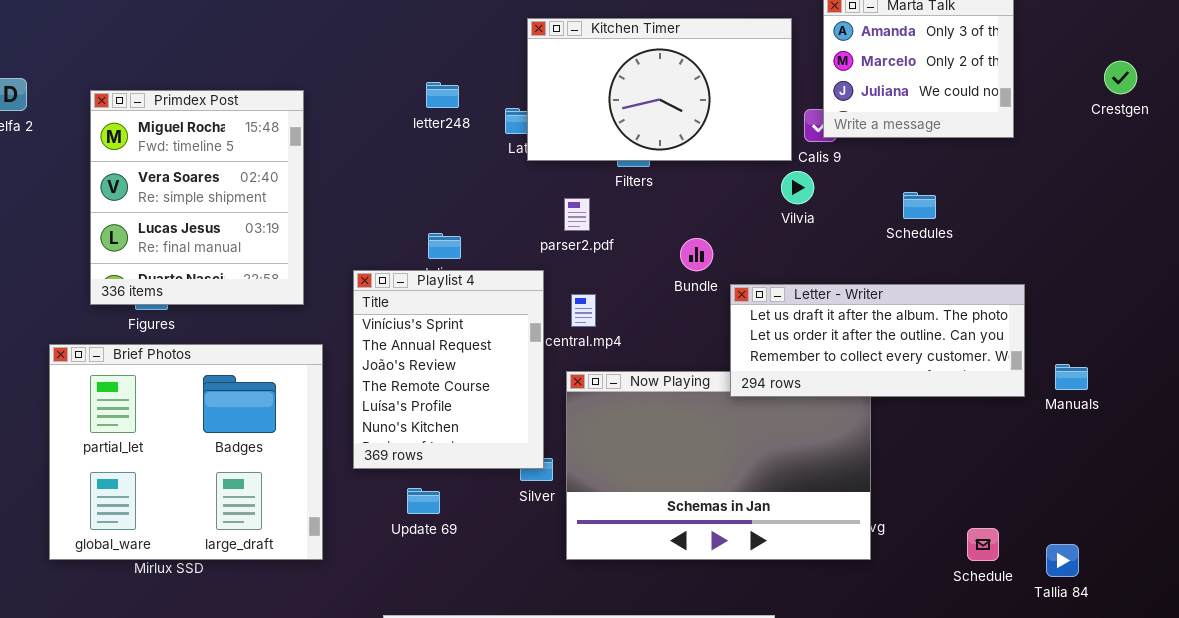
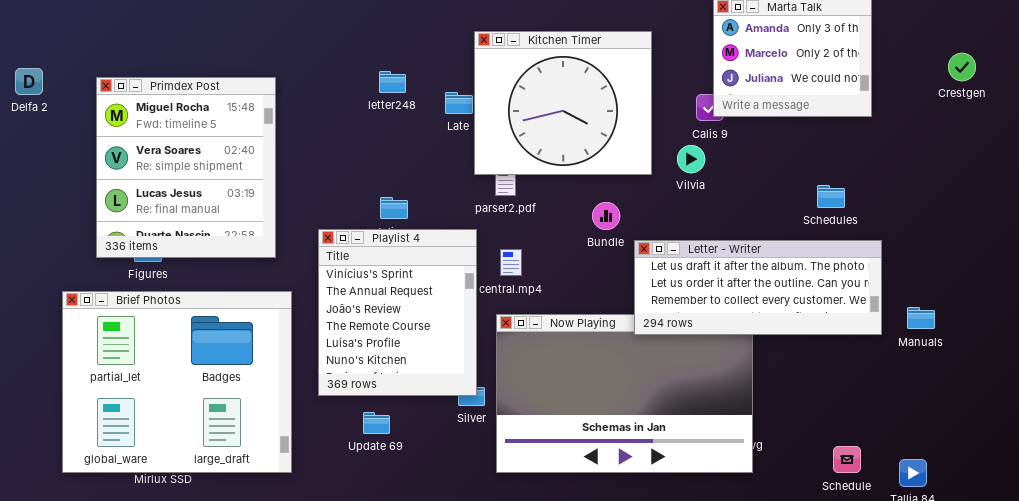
Kitchen Timer: [527,18,792,161] -> [474,31,652,175], moved, resized
Schedules: [903,192,936,219] -> [817,185,845,208], moved

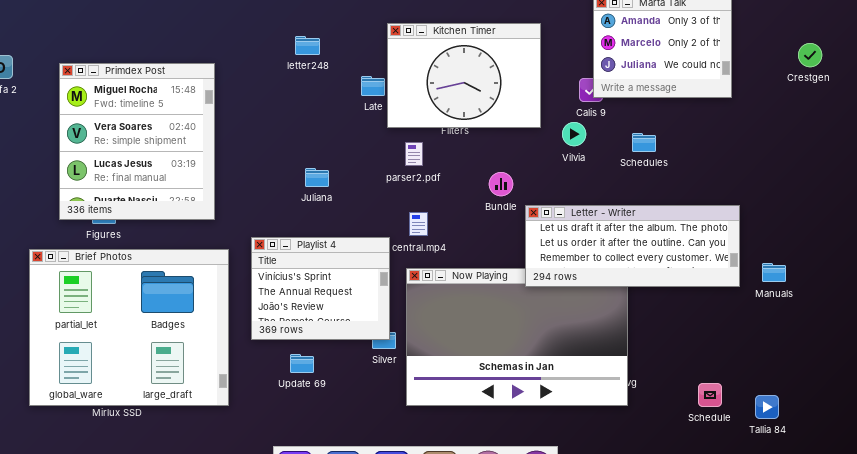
Kitchen Timer: [474,31,652,175] -> [387,23,541,128], resized
letter248: [379,71,406,93] -> [295,36,320,55], moved
Schedules: [817,185,845,208] -> [632,133,656,152], moved
Playlist 4: [318,229,477,396] -> [251,237,390,340], resized

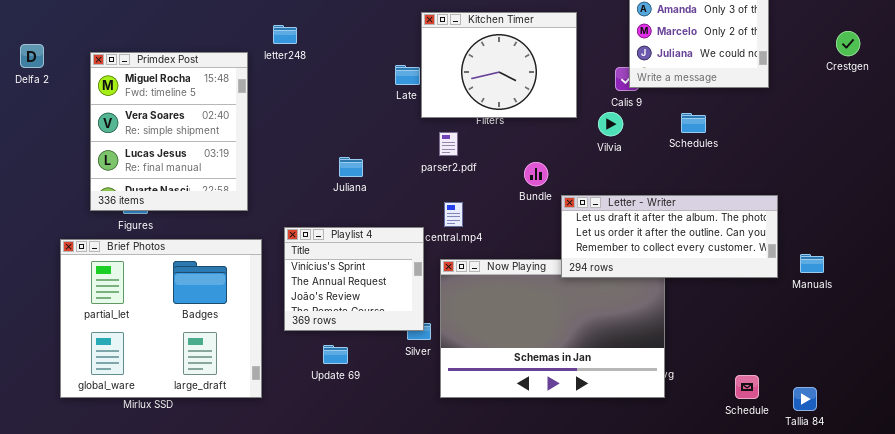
letter248: [295,36,320,55] -> [273,25,297,44], moved
Schedules: [632,133,656,152] -> [681,113,706,133], moved

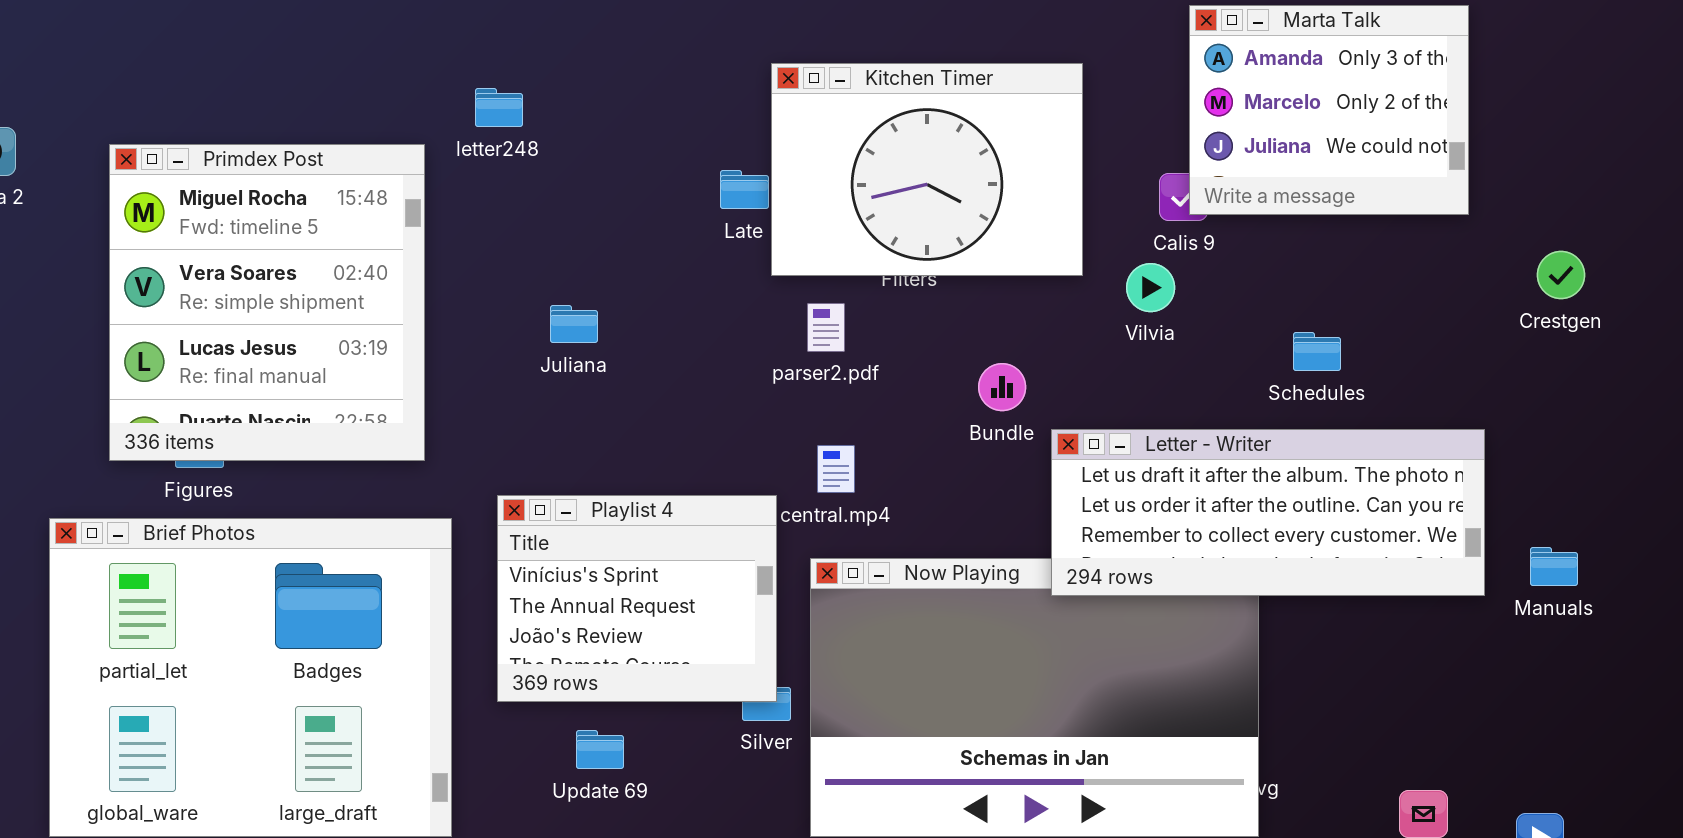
Crestgen: [836,31,860,56] -> [1537,251,1585,299], moved
Schedules: [681,113,706,133] -> [1293,332,1341,371], moved
Juliana: [339,157,363,177] -> [550,305,598,343], moved

